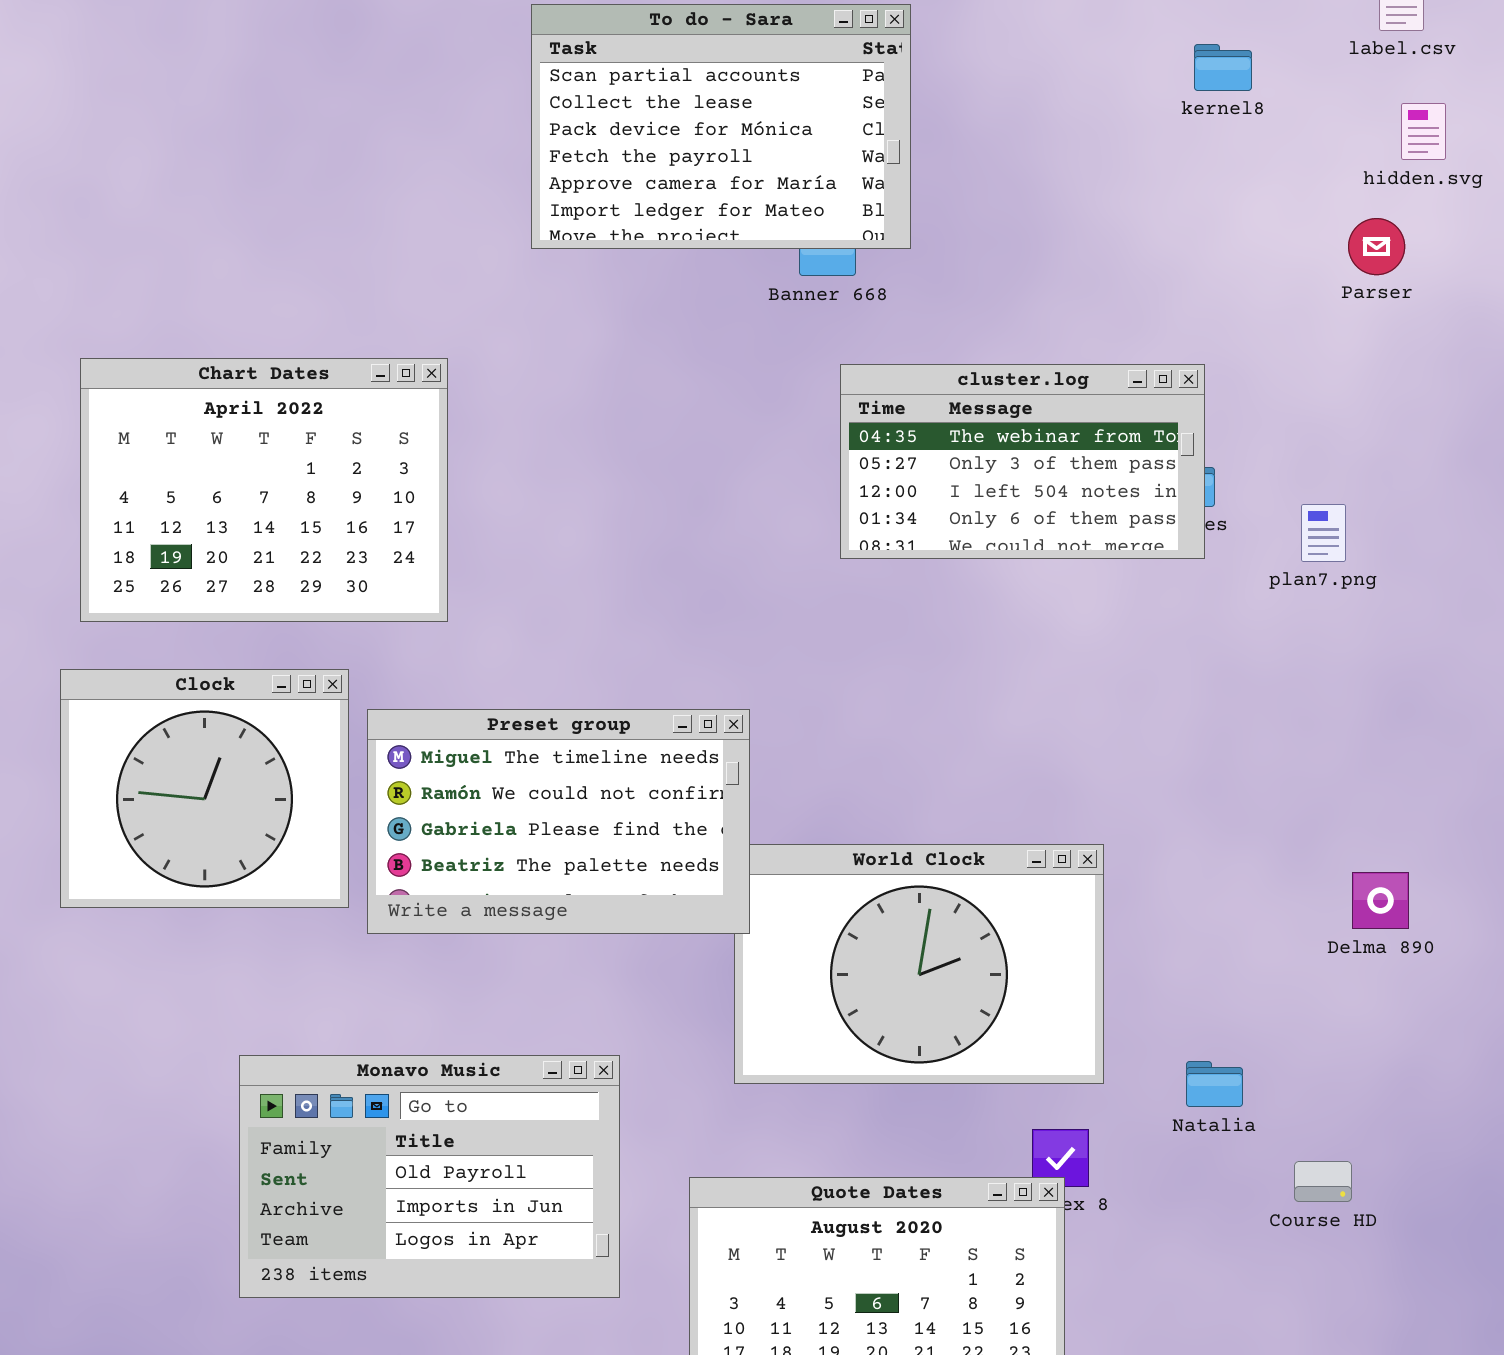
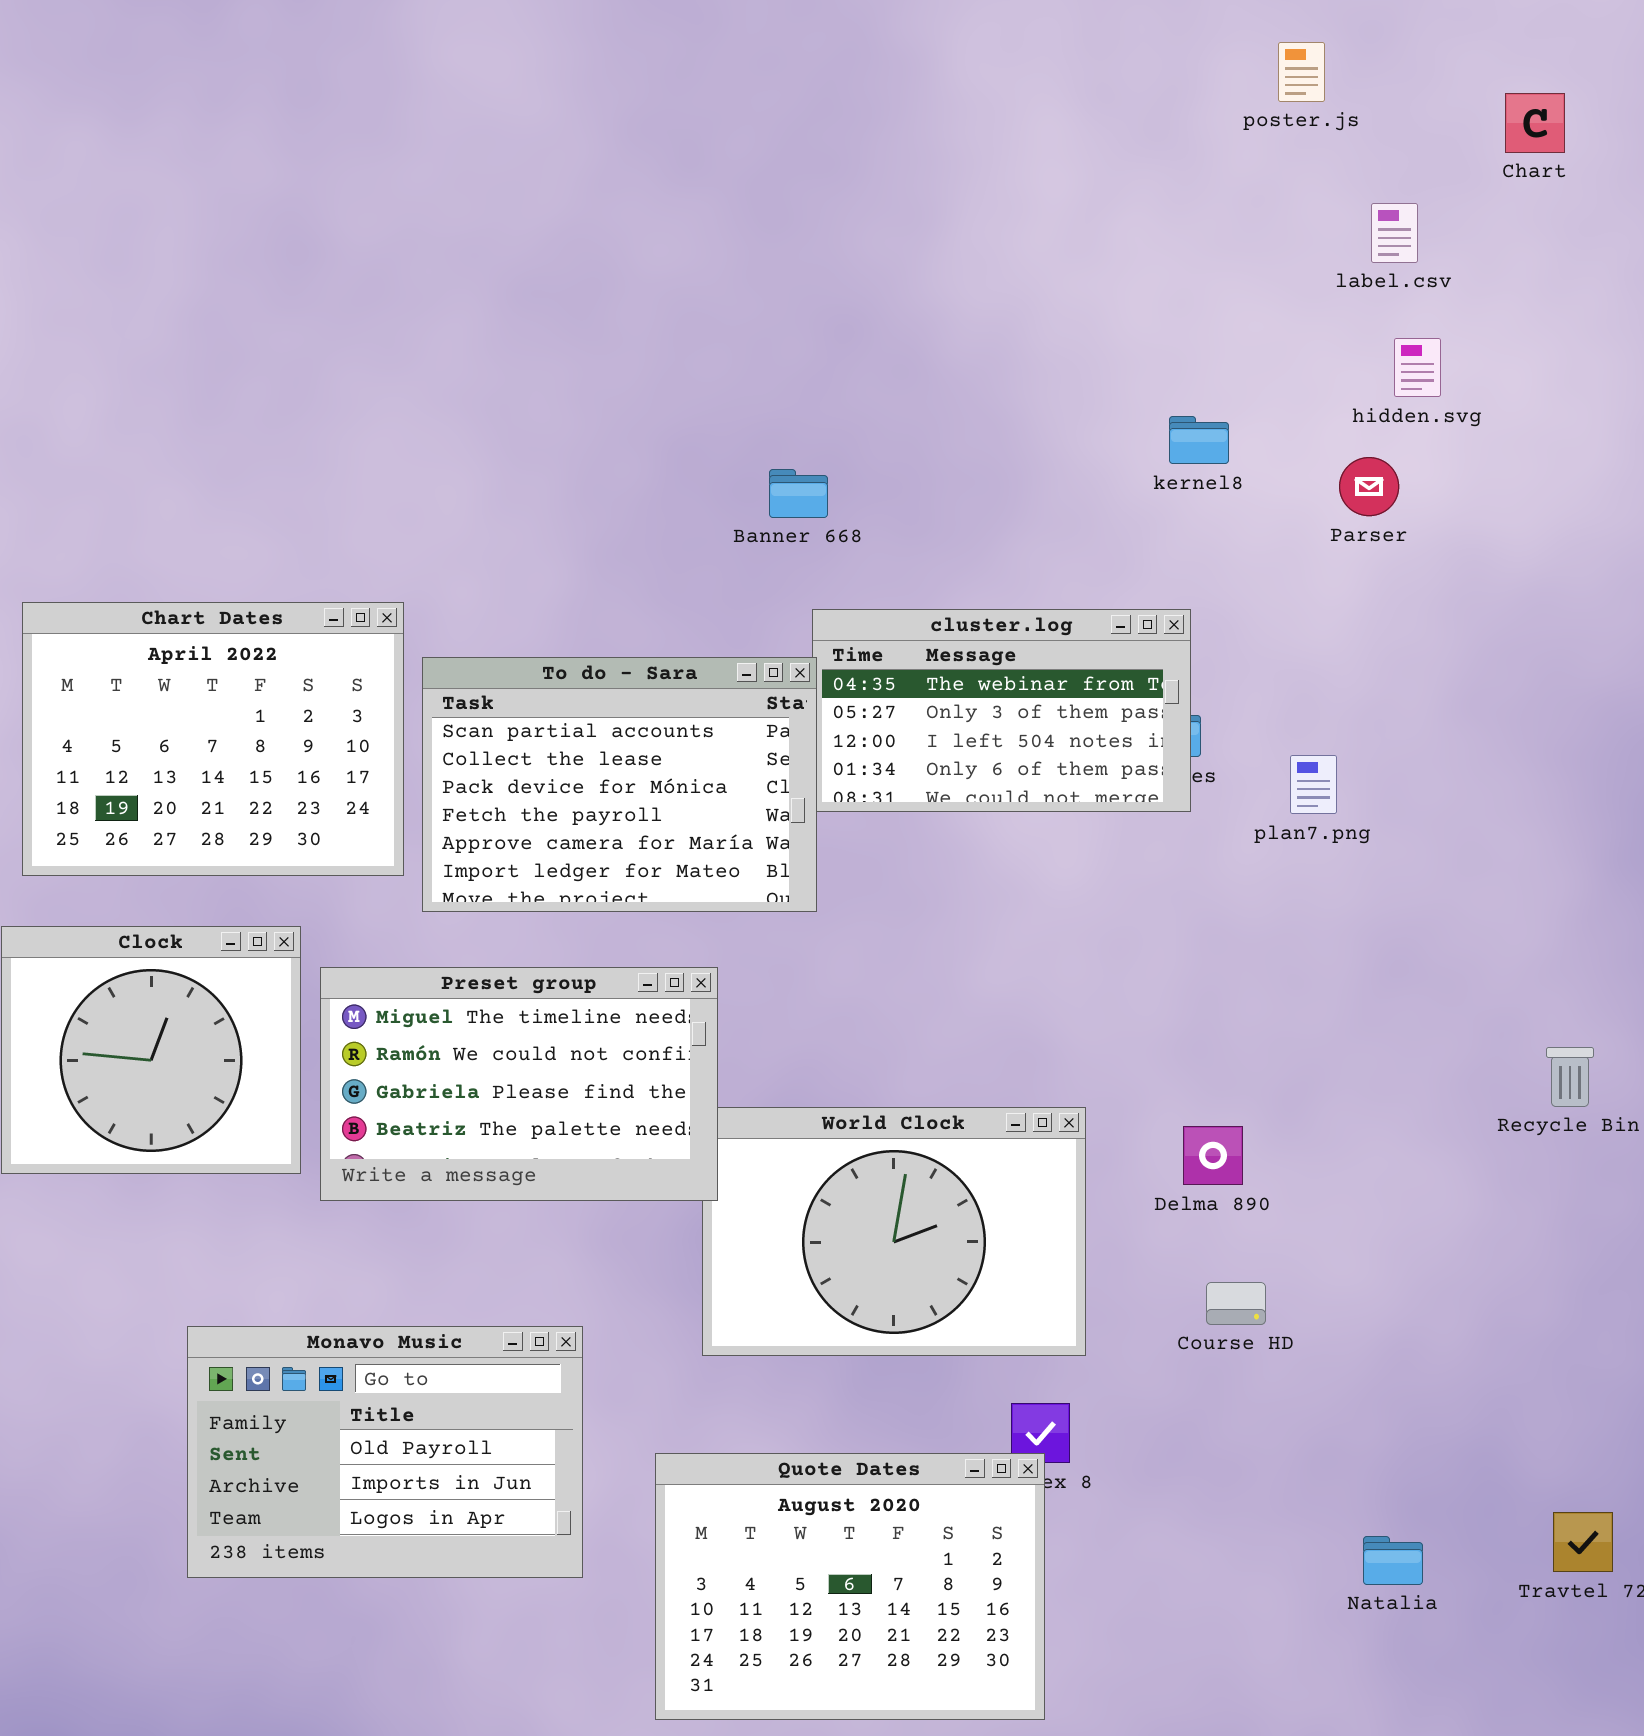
To do - Sara: [531,4,911,249] -> [422,657,817,912], moved
kernel8: [1194,44,1252,91] -> [1169,416,1229,464], moved
Delma 890: [1352,872,1409,929] -> [1183,1126,1243,1185], moved
Natalia: [1186,1061,1243,1107] -> [1363,1536,1423,1585], moved
Course HD: [1294,1161,1352,1202] -> [1206,1282,1266,1325], moved

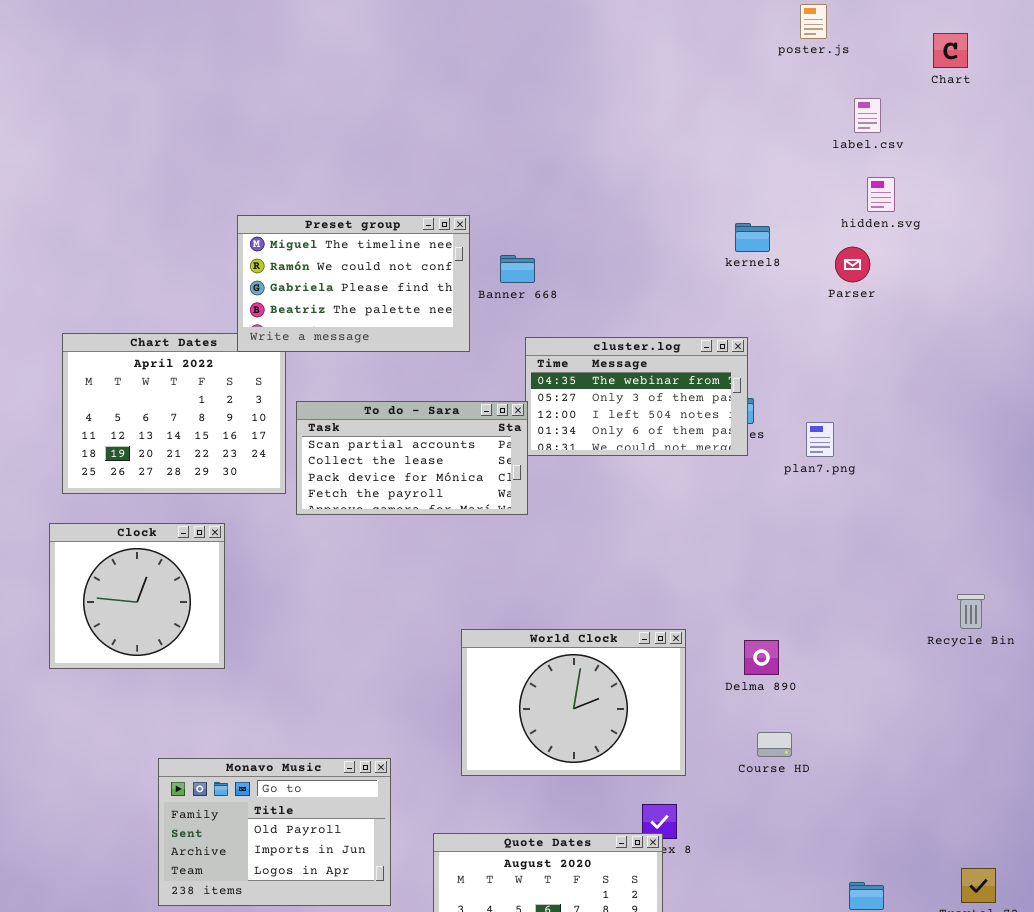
To do - Sara: [422,657,817,912] -> [296,401,528,515], resized
Preset group: [320,967,718,1201] -> [237,215,470,352], moved

